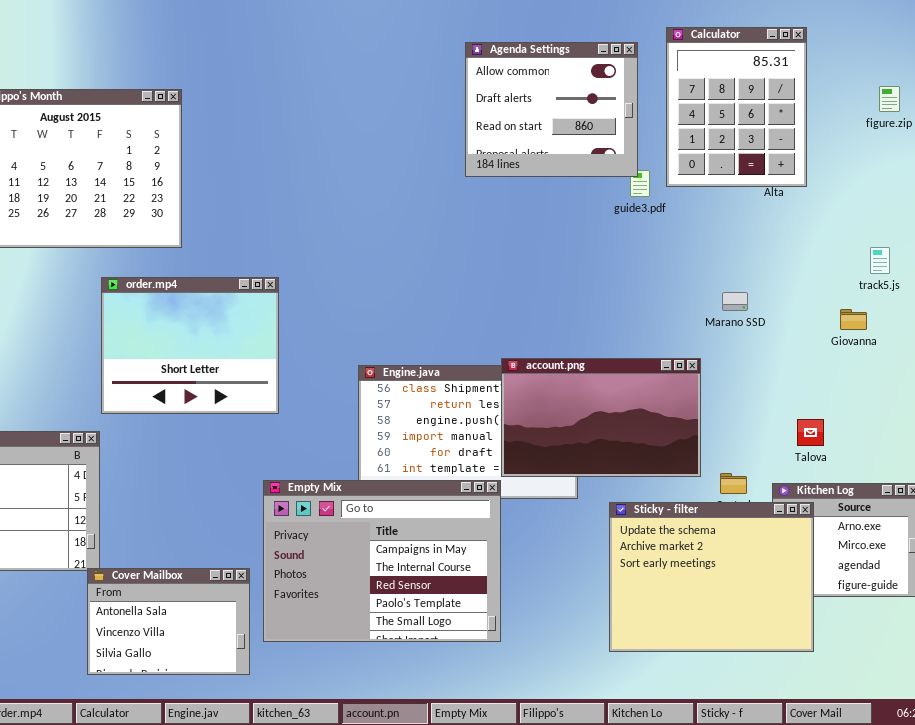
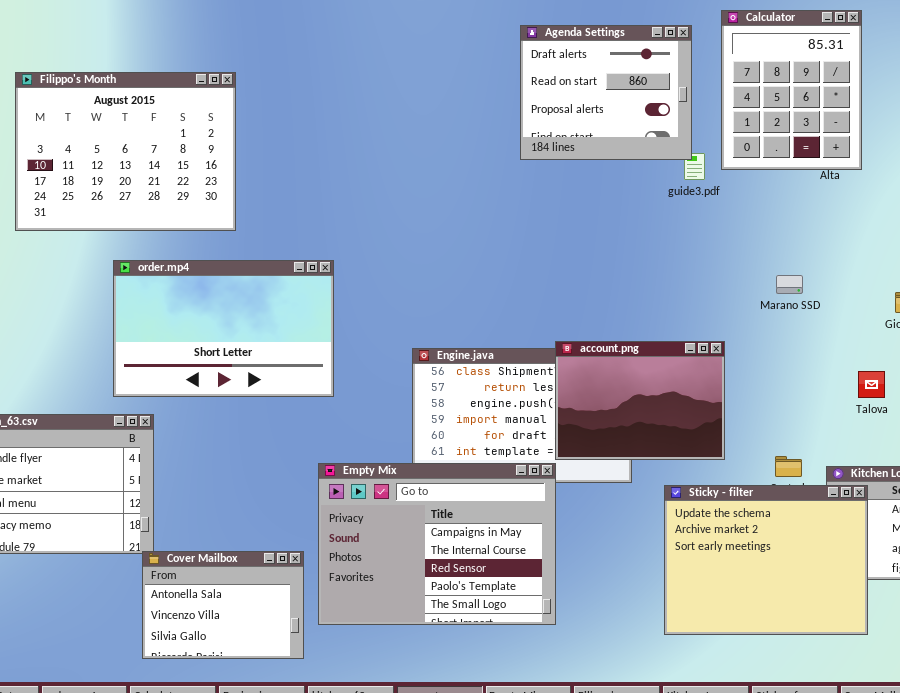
Agenda Settings: [465,42,638,177] -> [520,25,692,160], scrolled down 1 row
order.mp4: [101,277,279,414] -> [113,260,334,397], resized
account.png: [501,358,701,477] -> [555,341,725,460], resized
Talova: [797,419,824,446] -> [858,371,885,398], moved

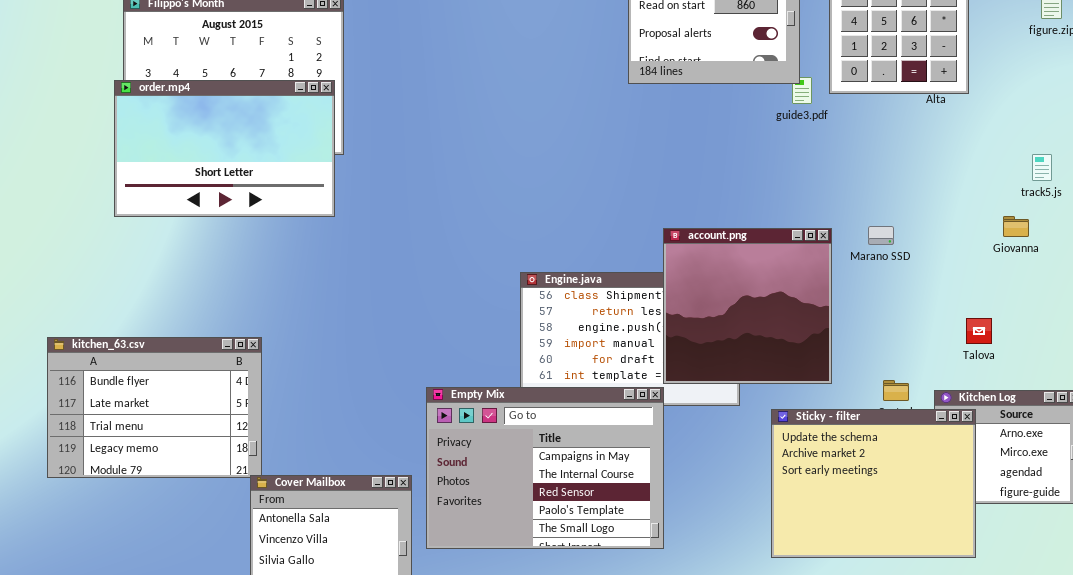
order.mp4: [113,260,334,397] -> [114,80,335,217], moved
Marano SSD: [776,275,803,294] -> [868,226,894,245], moved
account.png: [555,341,725,460] -> [663,228,832,384], resized
Talova: [858,371,885,398] -> [966,318,992,344], moved

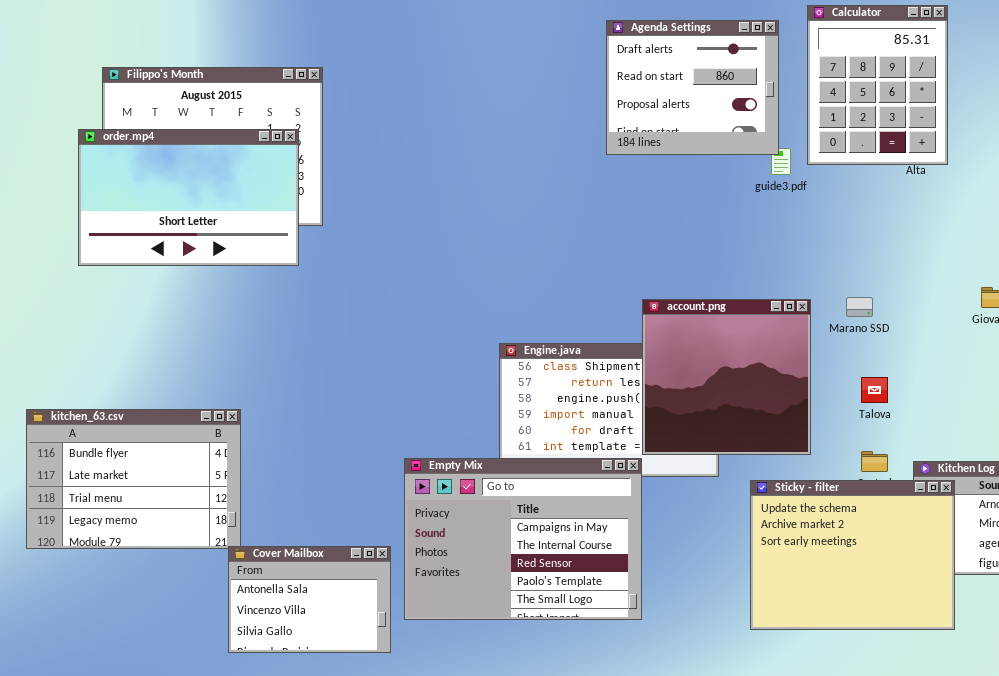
order.mp4: [114,80,335,217] -> [78,129,299,266], moved
Talova: [966,318,992,344] -> [861,377,888,403], moved

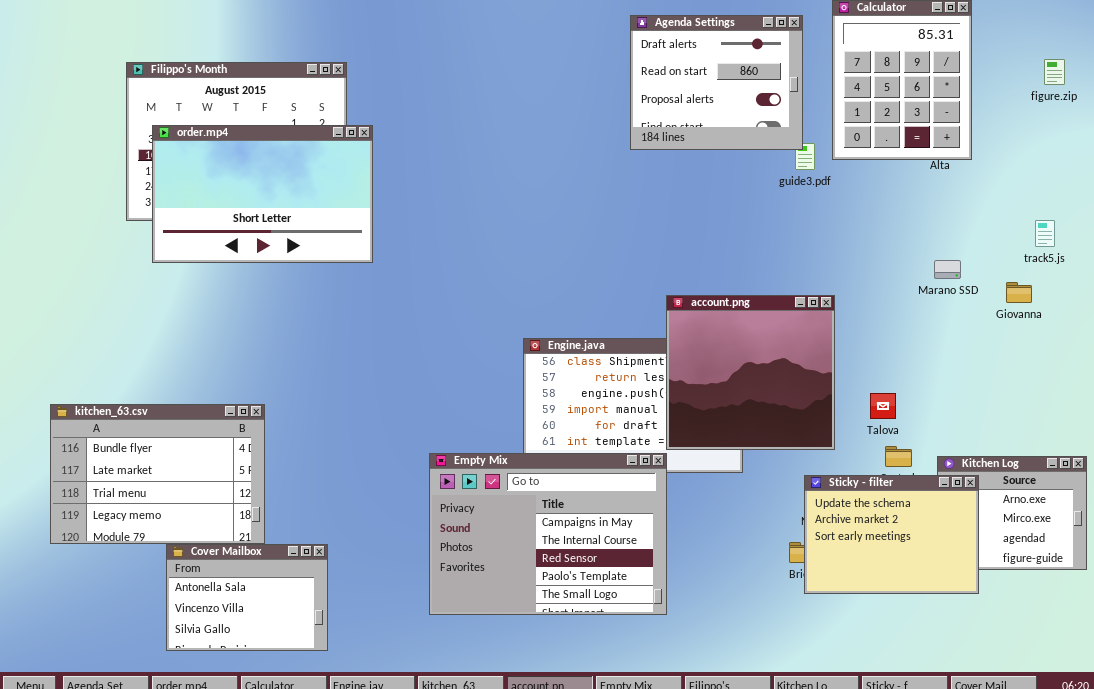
order.mp4: [78,129,299,266] -> [152,125,373,263], moved
Marano SSD: [846,297,873,317] -> [934,260,961,279], moved
Talova: [861,377,888,403] -> [870,393,896,419], moved
Sticky - filter: [750,480,955,630] -> [804,475,979,594], resized
Cover Mailbox: [228,546,391,653] -> [166,544,328,651], moved

